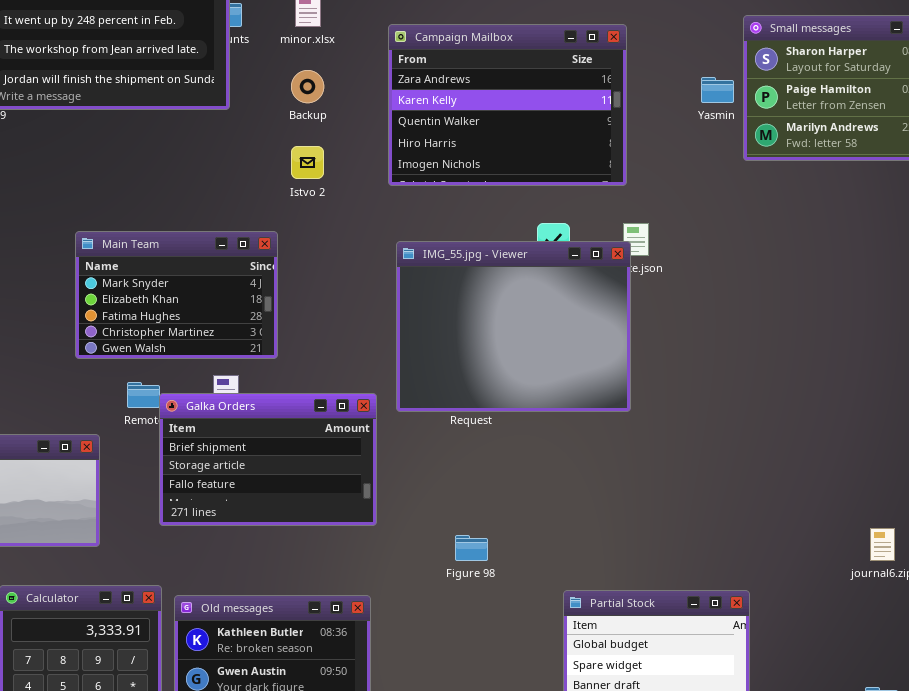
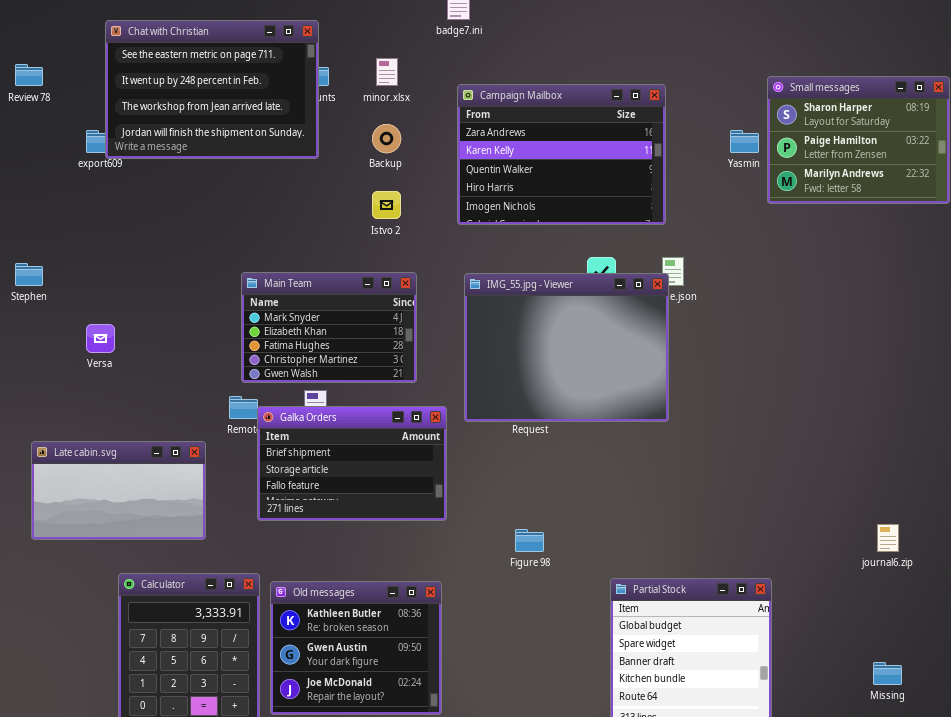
Main Team: [75,231,278,359] -> [241,272,417,383], moved

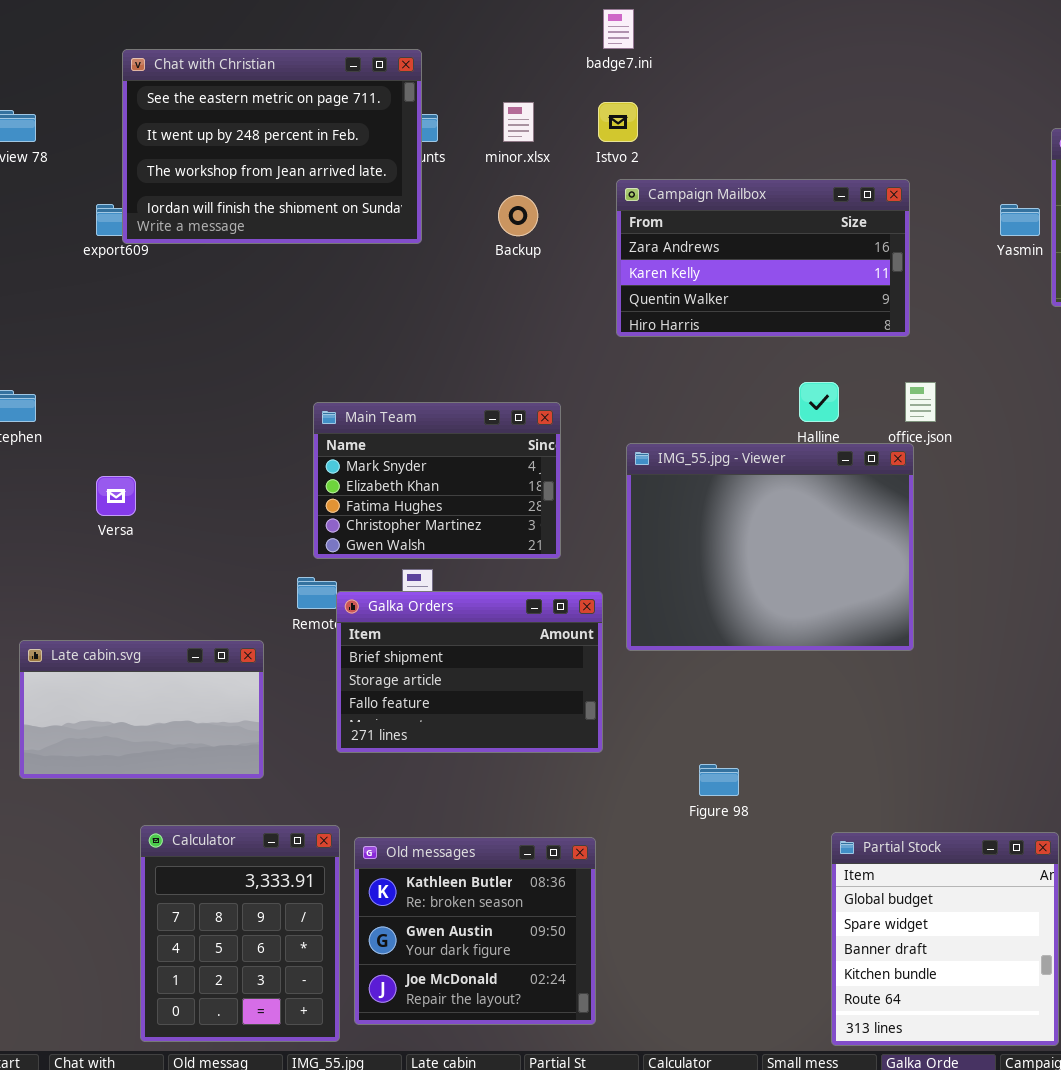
Campaign Mailbox: [457,84,666,225] -> [616,179,910,337], resized
Istvo 2: [372,191,401,219] -> [598,102,638,142], moved
IMG_55.jpg - Viewer: [464,273,669,422] -> [626,443,914,651], moved

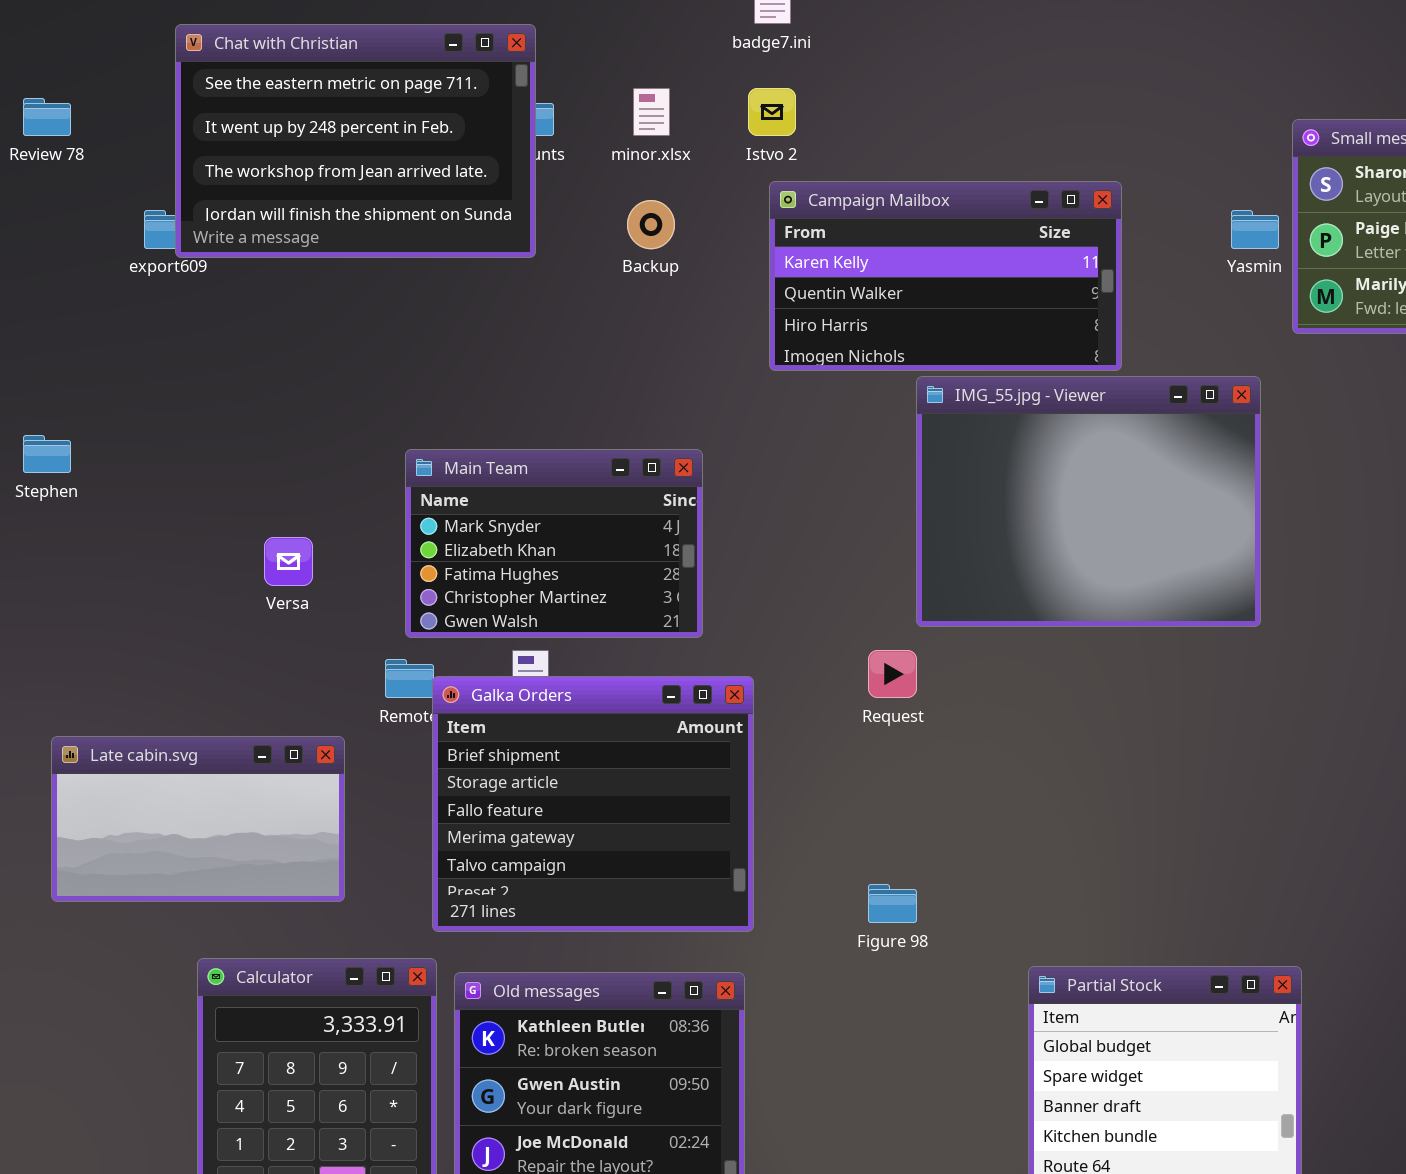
Campaign Mailbox: [616,179,910,337] -> [769,181,1122,371], scrolled down 1 row
IMG_55.jpg - Viewer: [626,443,914,651] -> [916,376,1261,627], moved
Versa: [96,476,136,516] -> [264,537,313,586], moved
Galka Orders: [336,591,603,753] -> [432,676,754,932], resized

